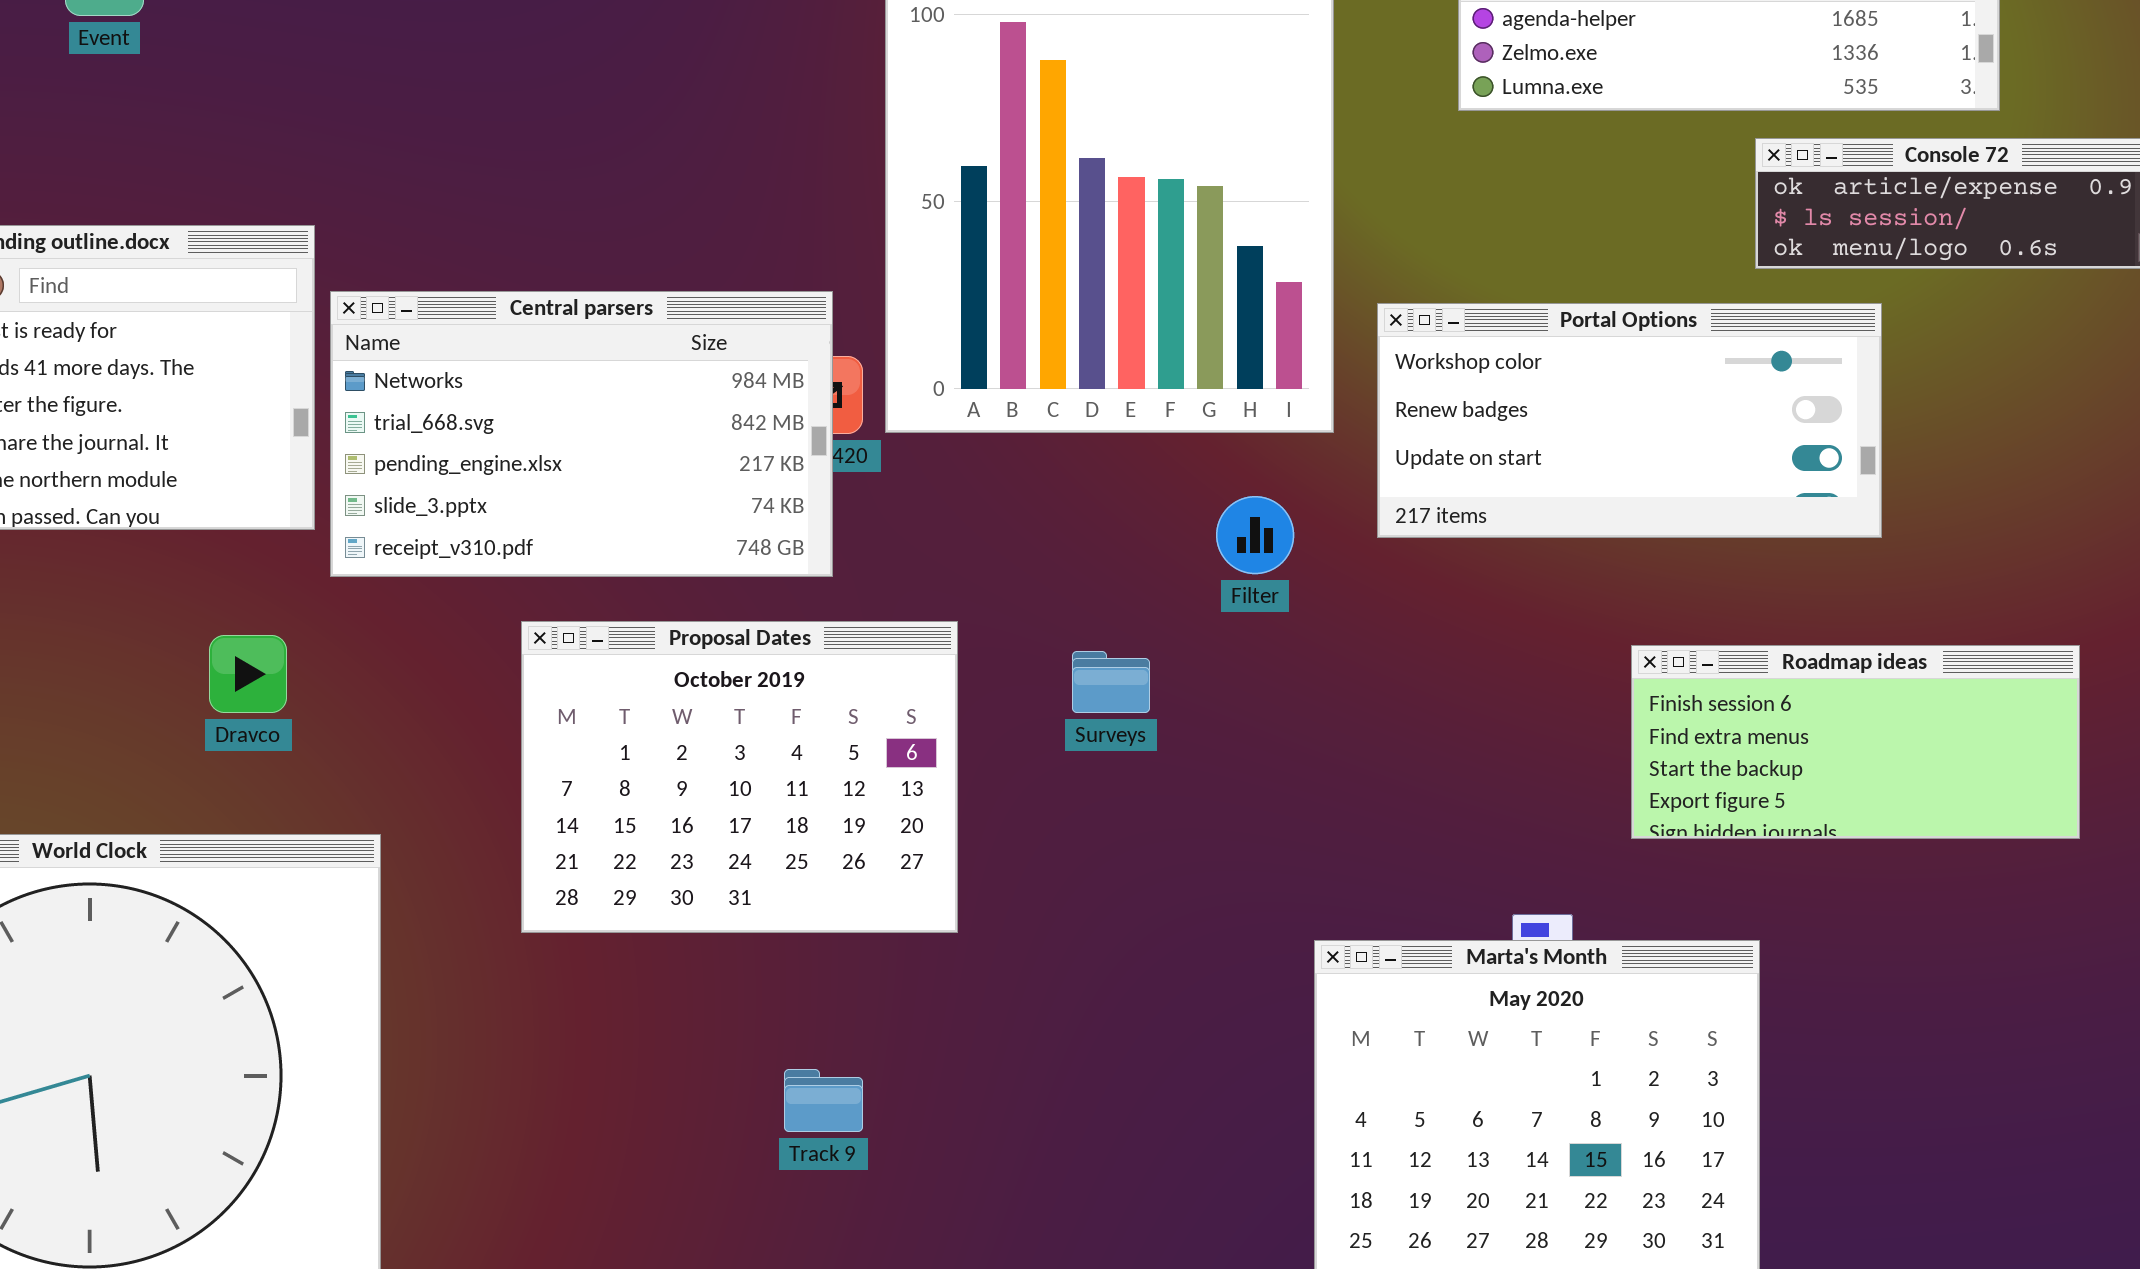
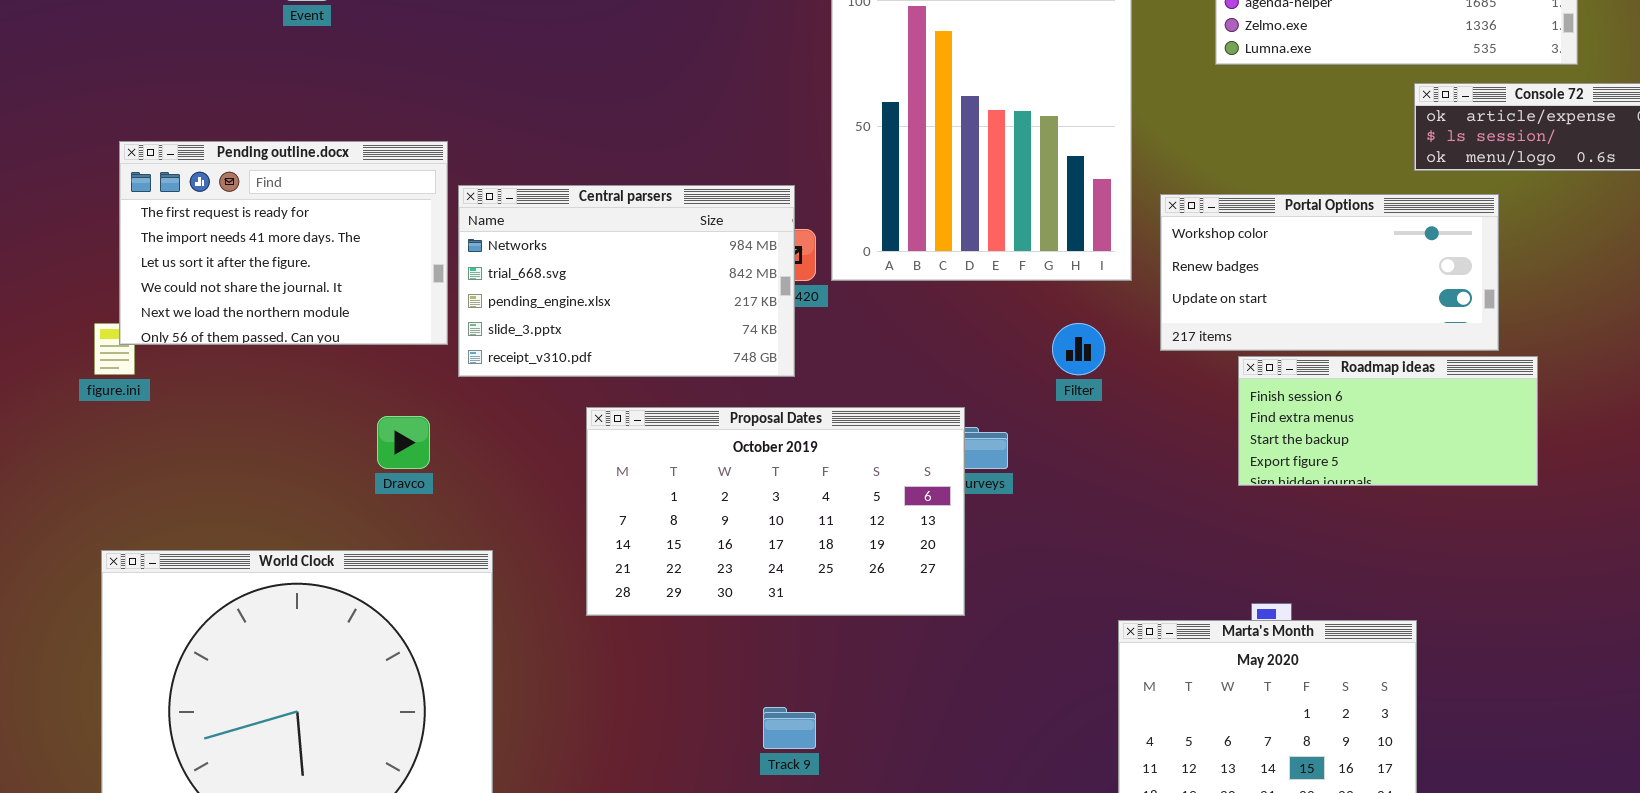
Proposal Dates: [521,621,958,933] -> [586,407,965,616], resized
Roadmap ideas: [1631,645,2080,839] -> [1238,356,1538,486], moved

